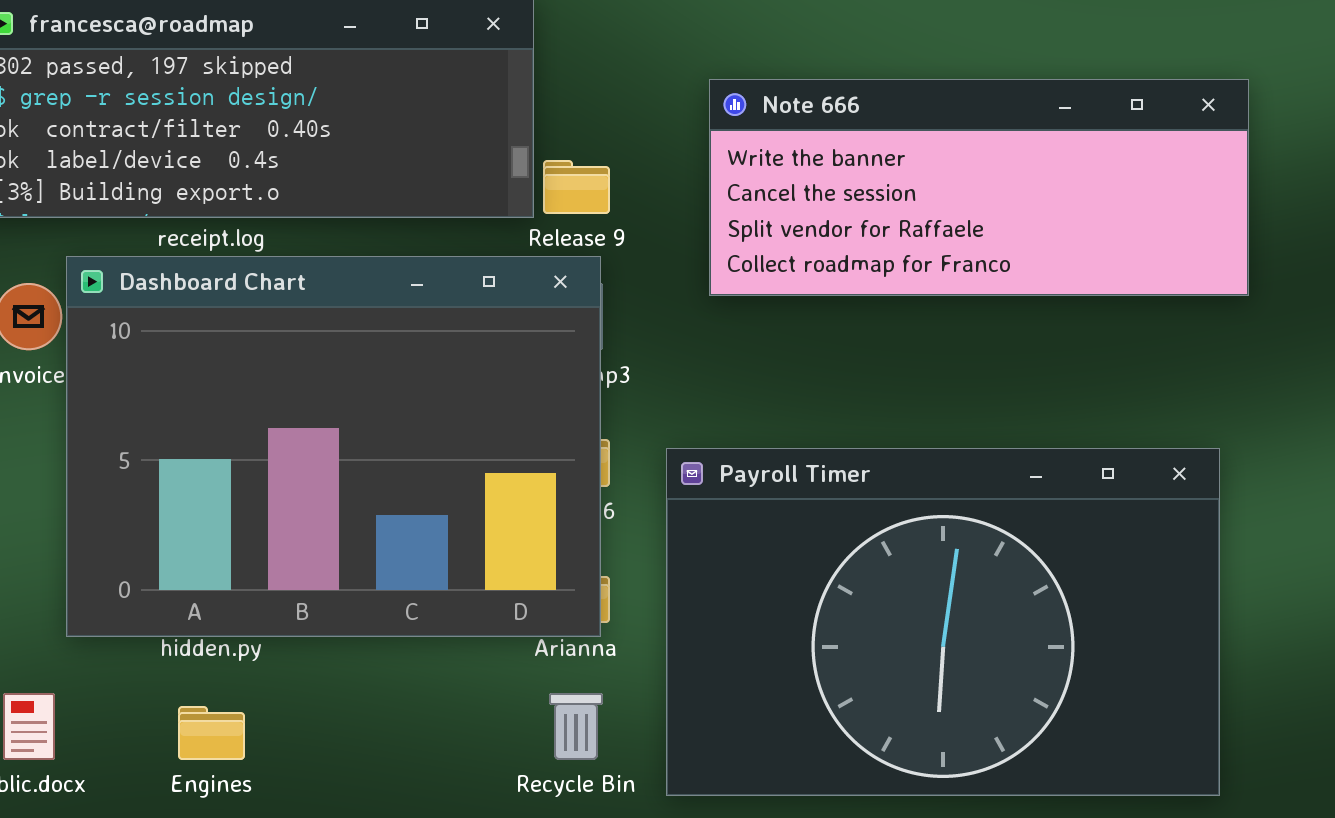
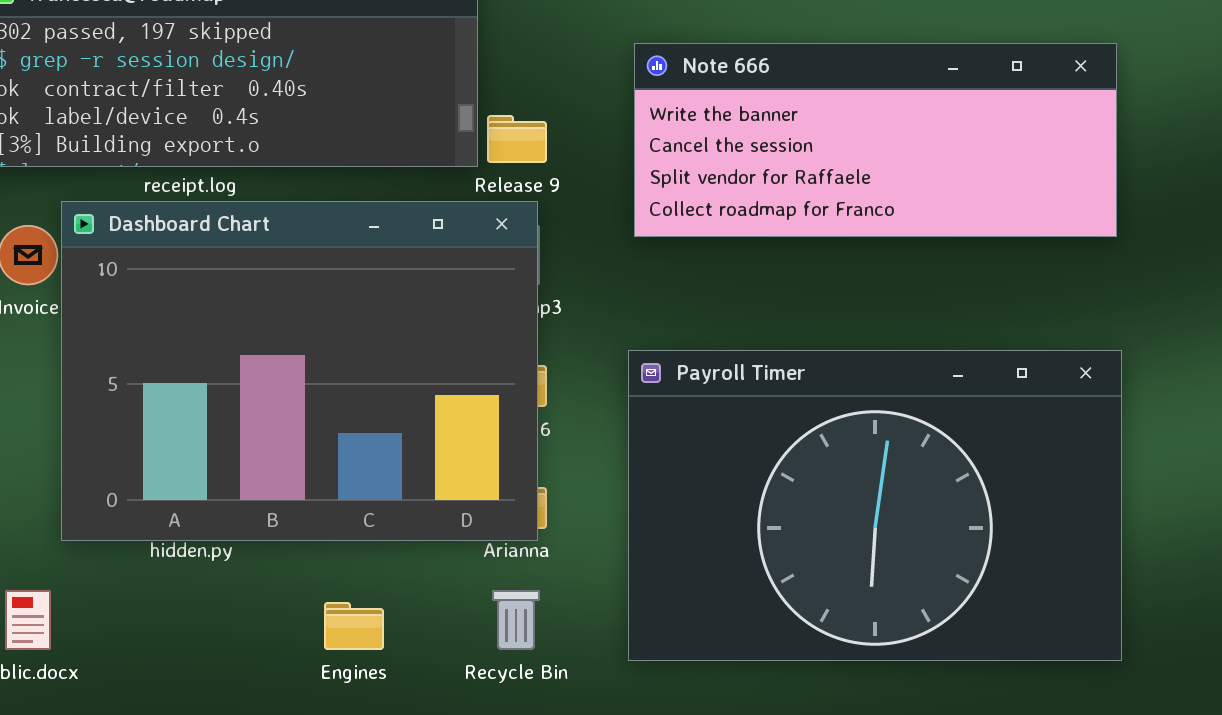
Payroll Timer: [666,448,1220,796] -> [628,350,1122,661], moved
Engines: [178,706,245,760] -> [324,602,384,650], moved

